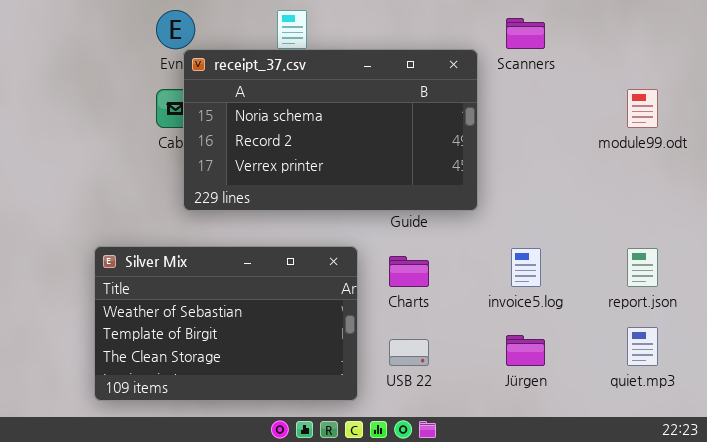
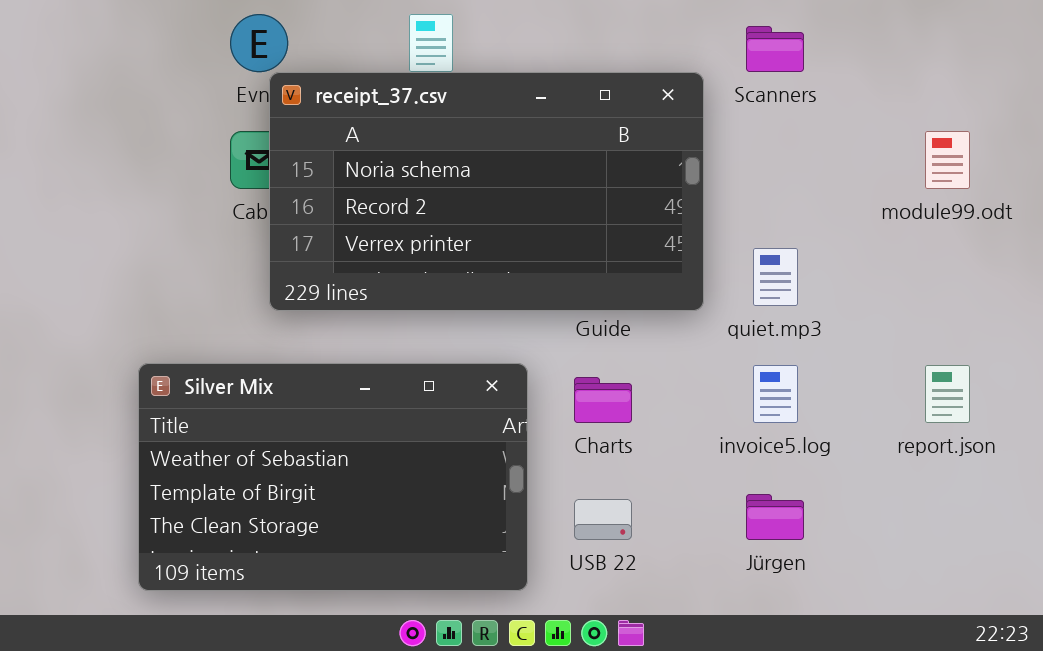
quiet.mp3: [627,327,658,366] -> [753,248,798,306], moved

